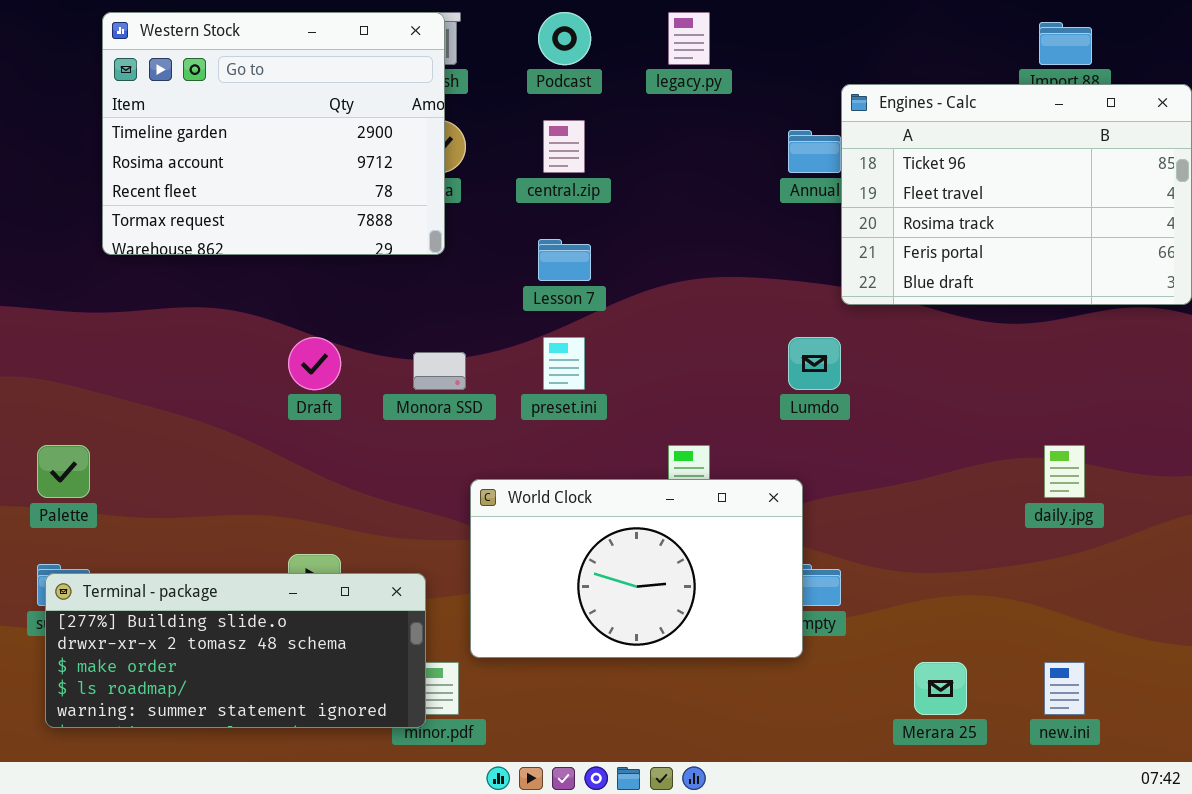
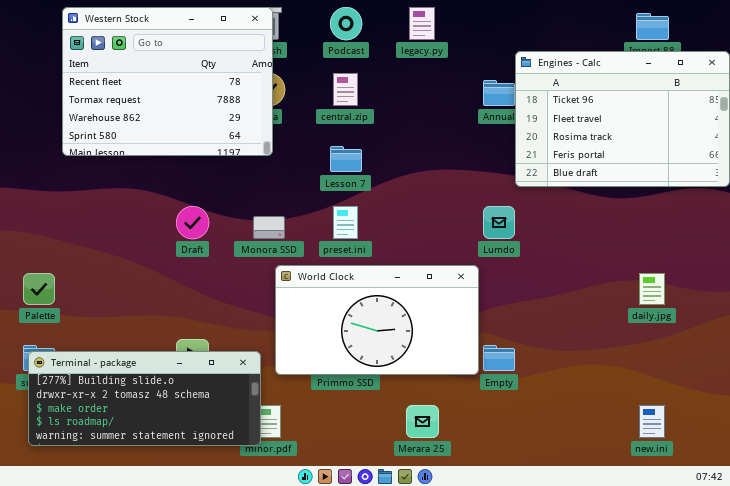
Western Stock: [102,12,445,255] -> [62,7,273,156], scrolled down 2 rows
World Clock: [470,479,803,658] -> [275,265,479,375], moved
Merara 25: [914,662,967,715] -> [406,405,439,438], moved

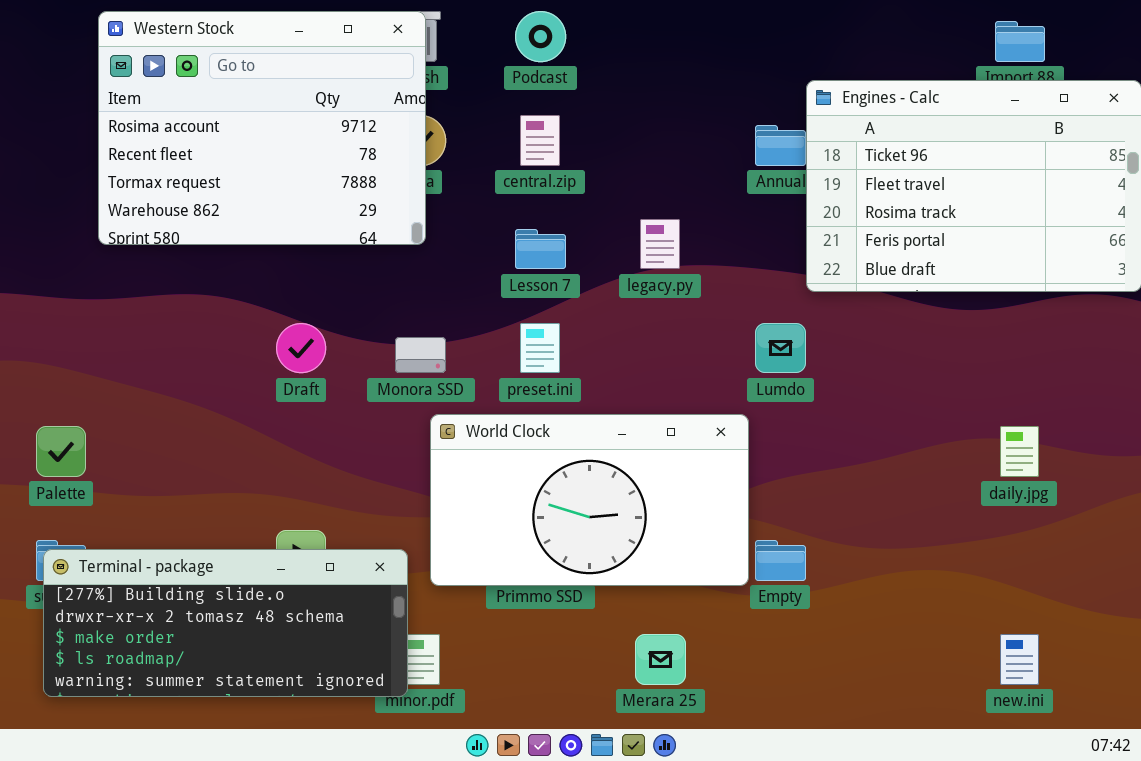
Western Stock: [62,7,273,156] -> [98,11,426,245], scrolled up 1 row
legacy.py: [409,7,435,40] -> [640,219,680,269], moved

